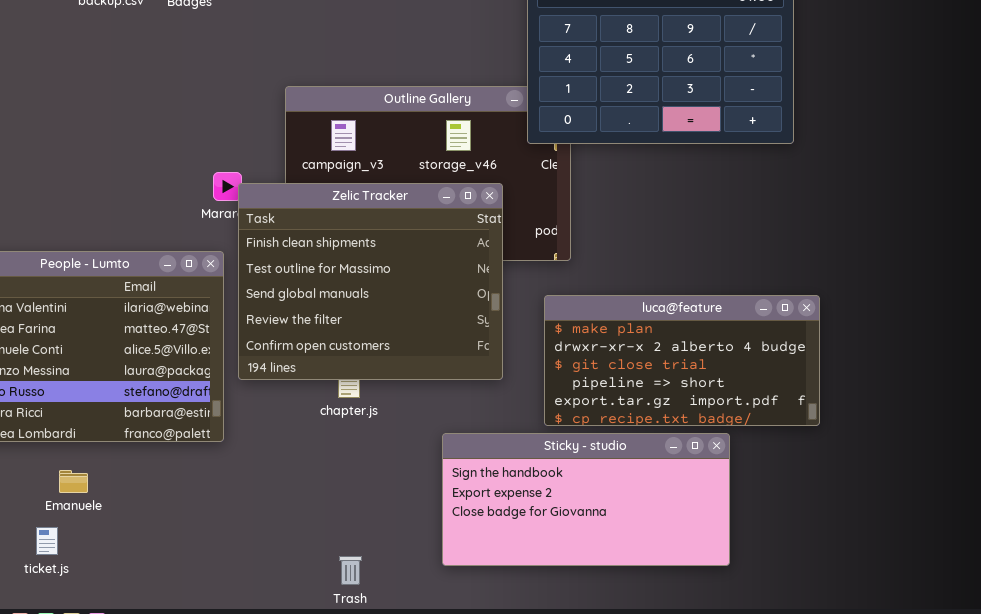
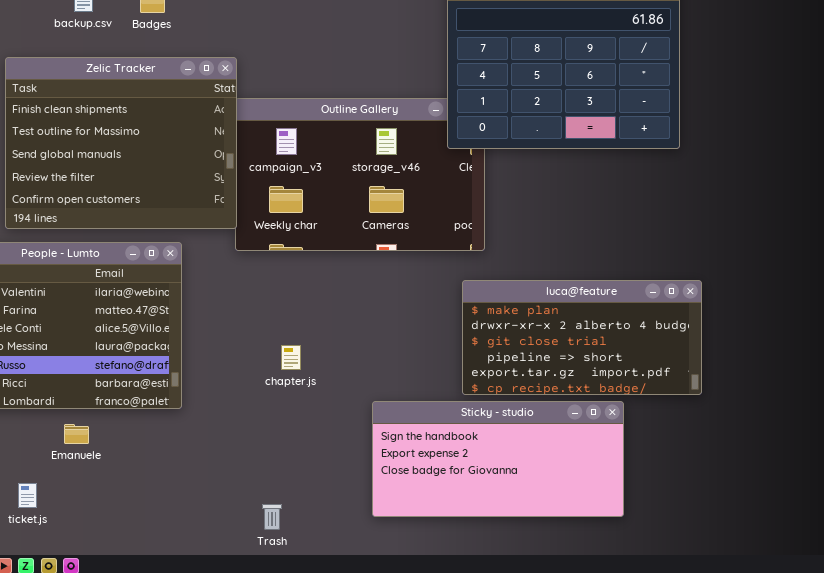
Zelic Tracker: [238,183,503,380] -> [5,57,237,229], moved
Emanuele: [59,470,88,493] -> [64,424,89,444], moved
Trash: [339,556,362,585] -> [262,504,282,530], moved

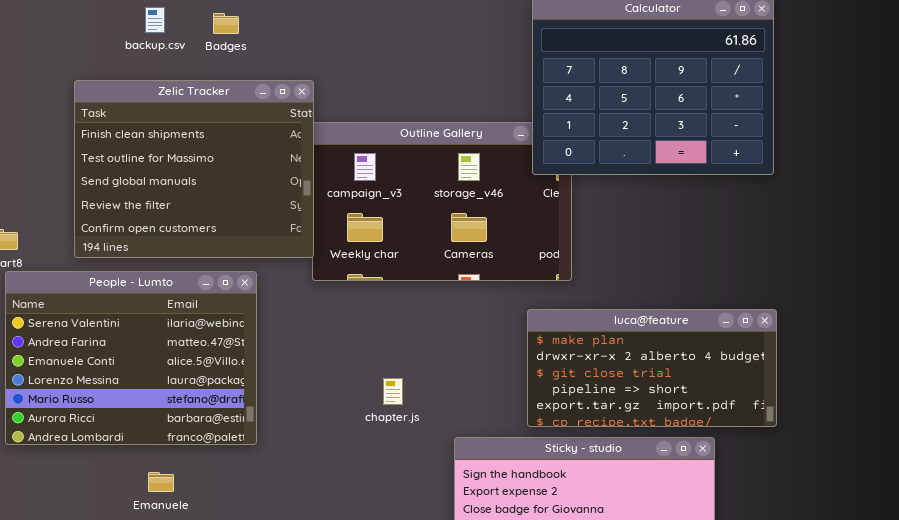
luca@feature: [462,280,702,395] -> [527,309,777,427], moved
chapter.js: [281,345,301,370] -> [383,378,403,405], moved
Emanuele: [64,424,89,444] -> [148,472,174,492], moved

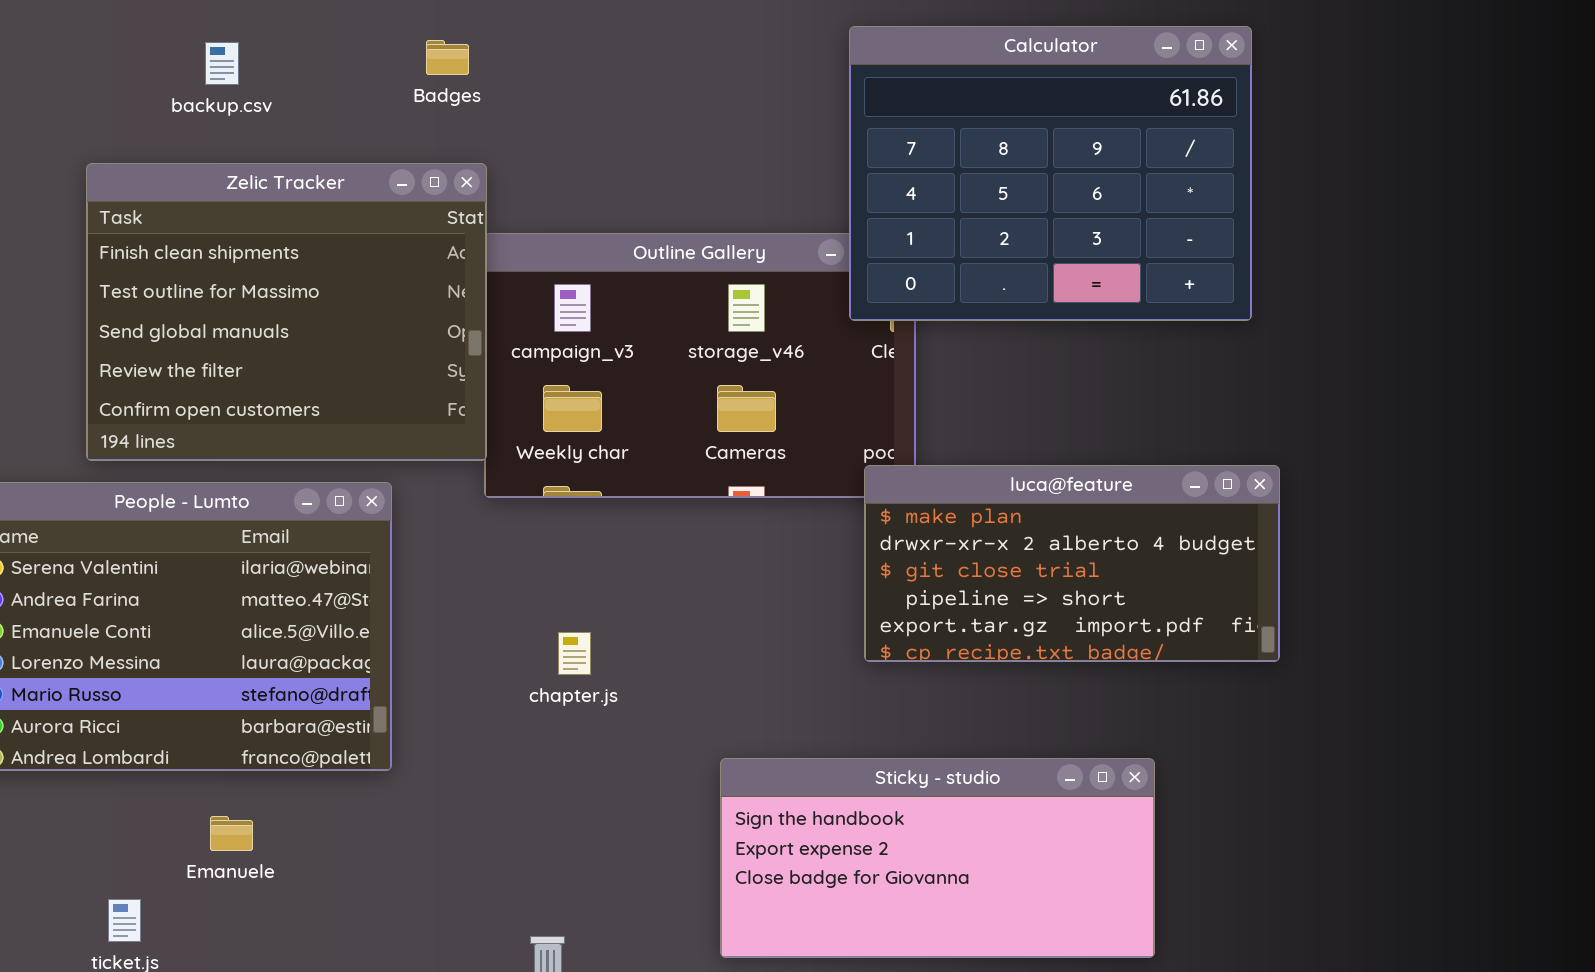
Badges: [213,13,239,34] -> [426,40,469,75], moved
luca@feature: [527,309,777,427] -> [864,465,1280,662], moved
chapter.js: [383,378,403,405] -> [558,632,591,675], moved

